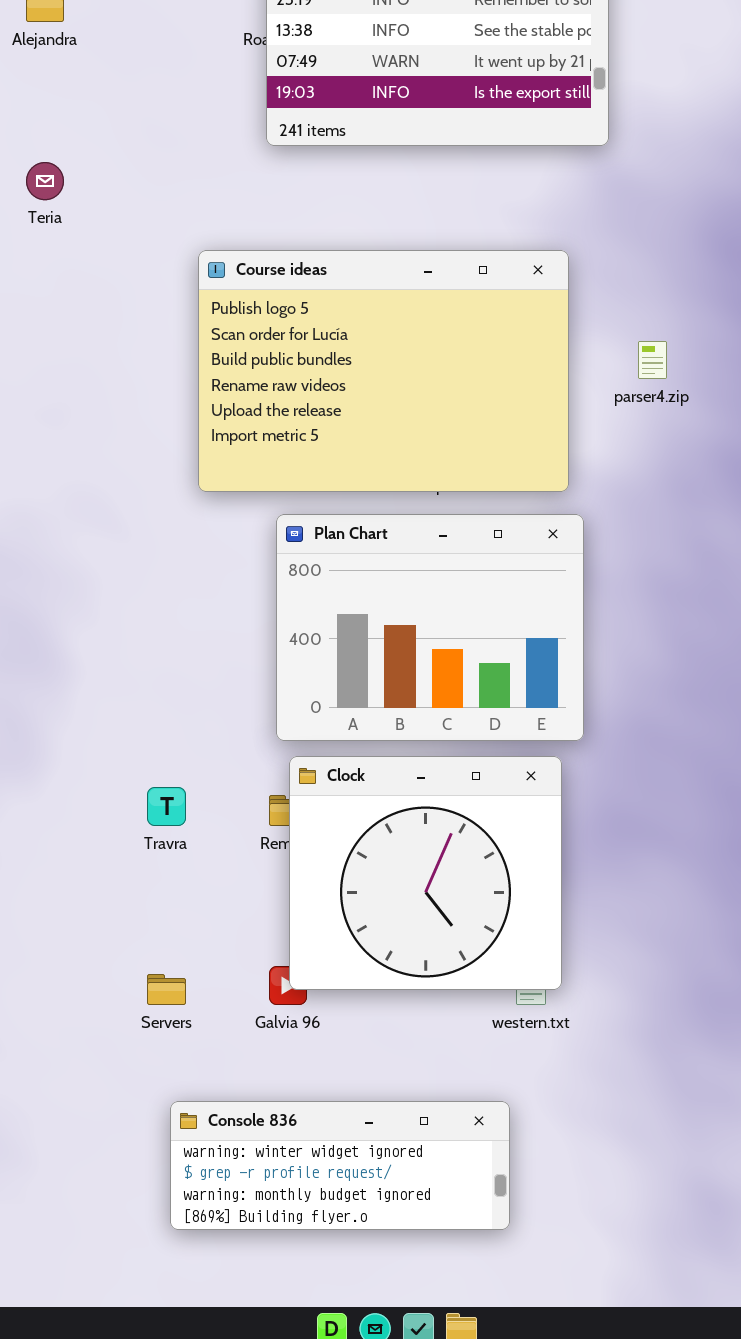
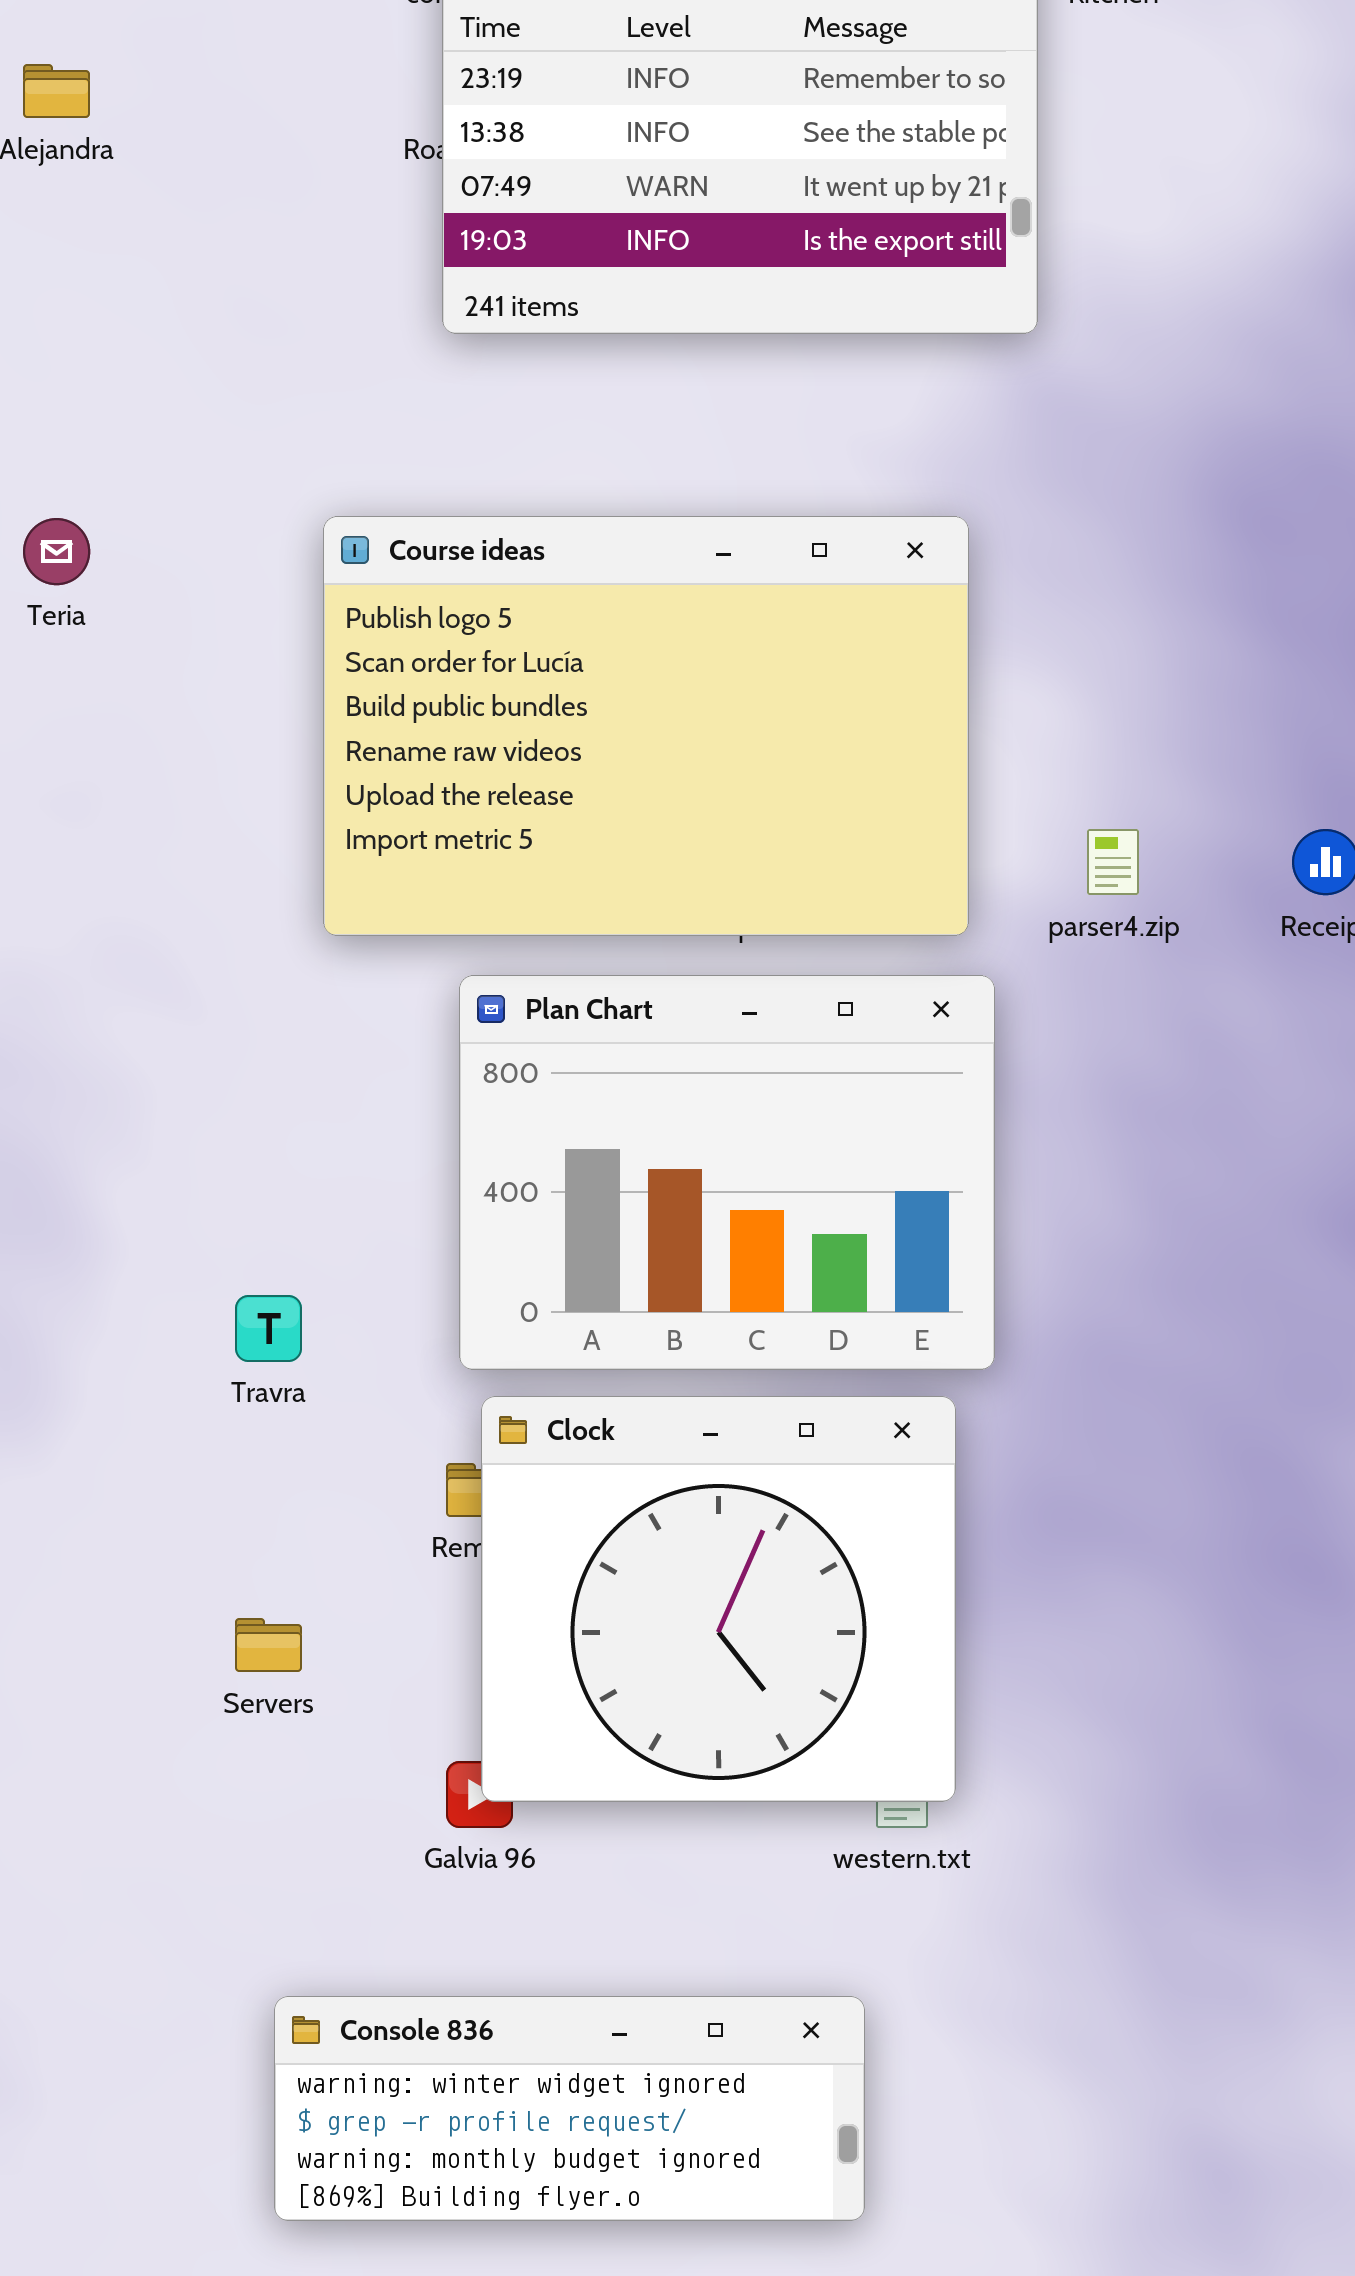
Teria: [26,162,64,200] -> [23,518,90,585], moved
parser4.zip: [638,341,667,379] -> [1087,829,1139,895], moved
Travra: [147,787,186,826] -> [235,1295,302,1362], moved
Servers: [147,974,186,1005] -> [235,1618,302,1672], moved

